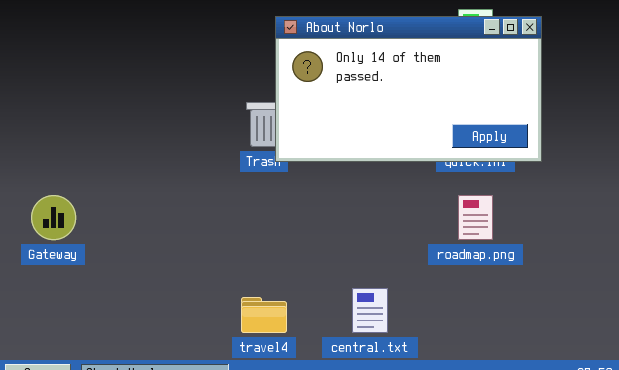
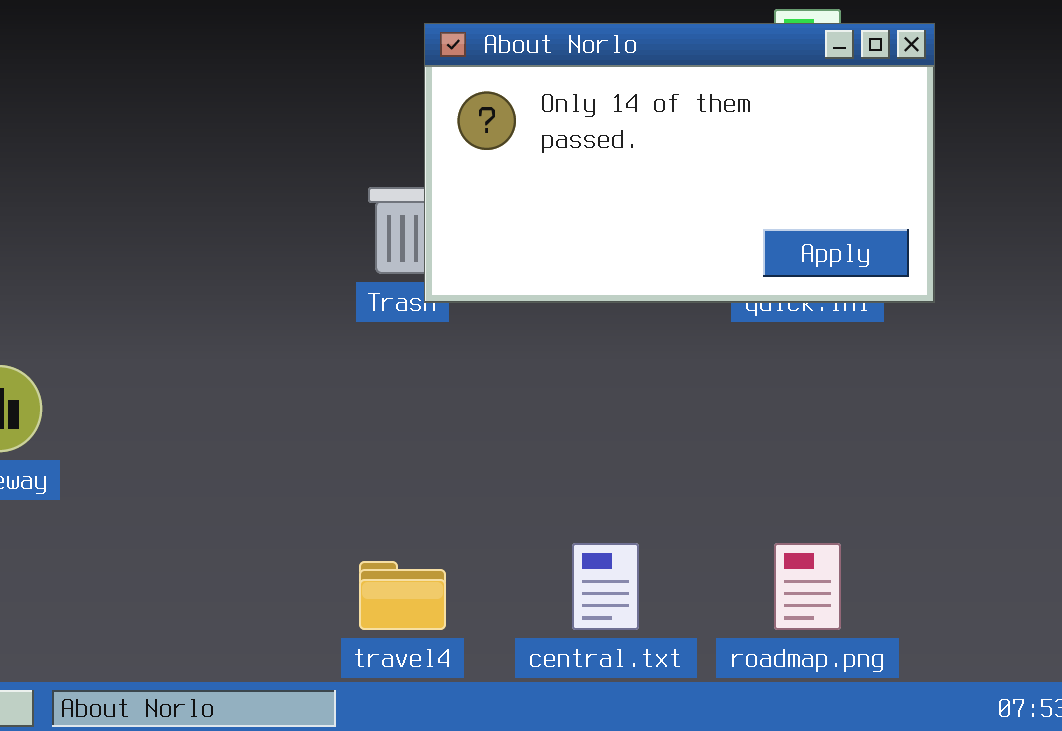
roadmap.png: [458,195,493,240] -> [774,543,841,630], moved

